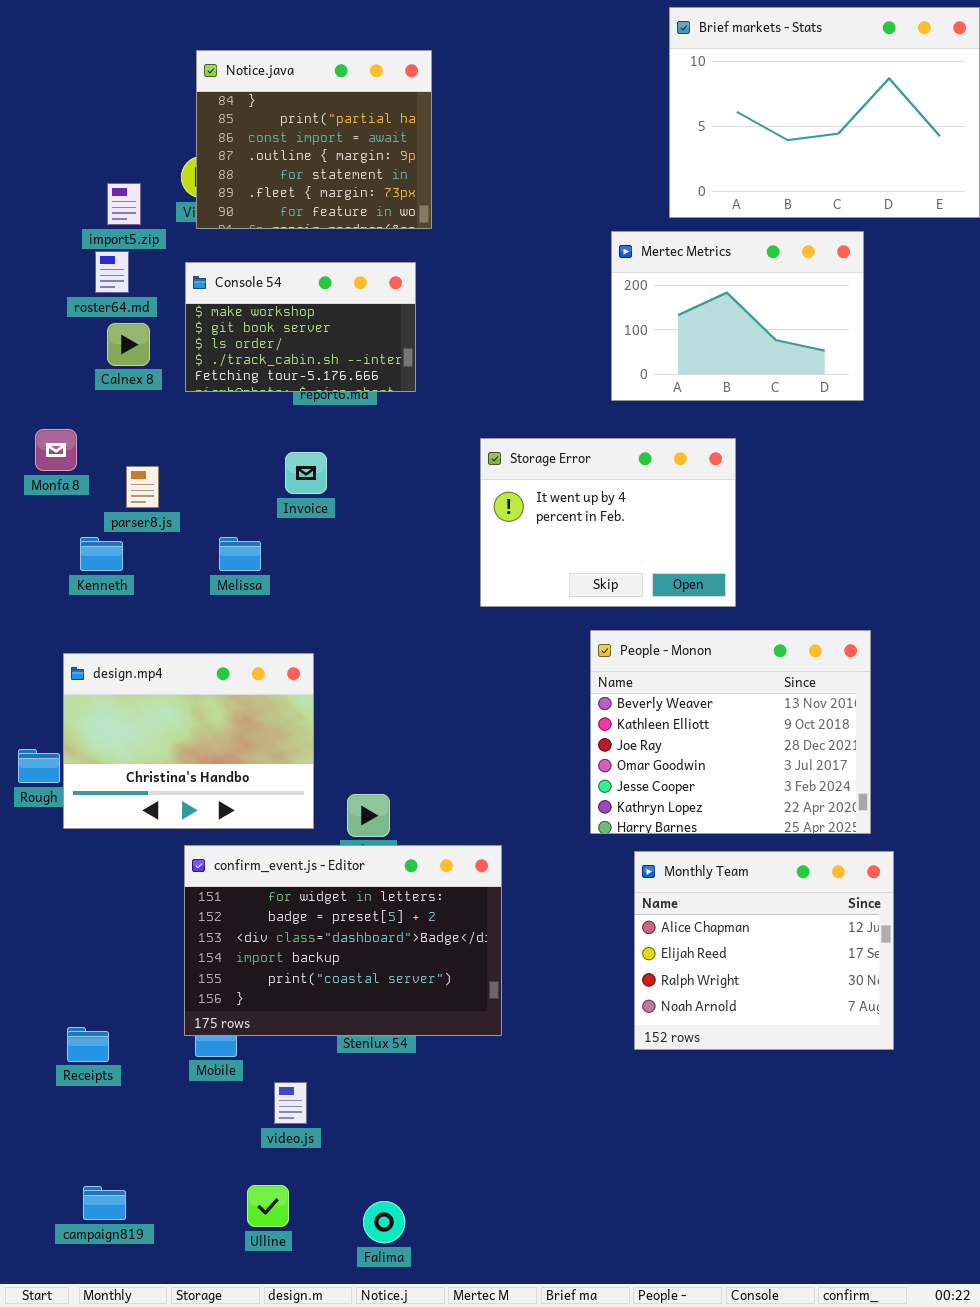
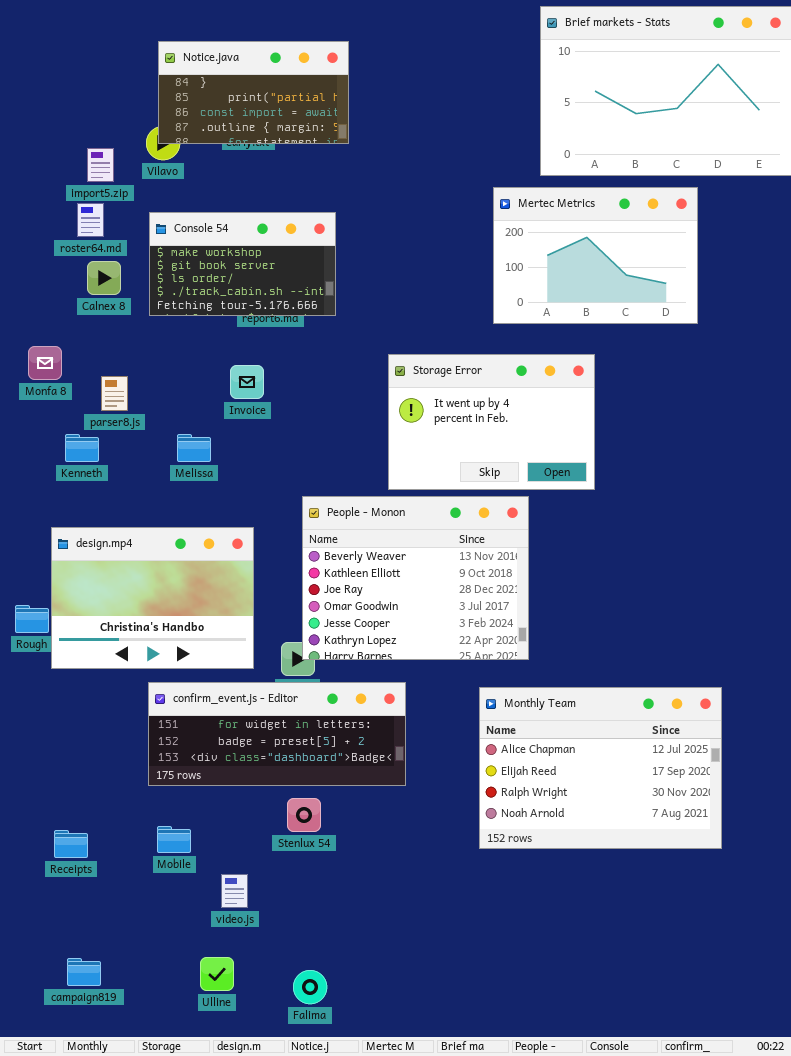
Notice.java: [196,50,432,229] -> [158,41,349,144], resized
People - Monon: [590,630,871,834] -> [302,496,529,660], moved
confirm_event.js - Editor: [184,845,502,1036] -> [148,682,406,786], resized
Monthly Team: [634,851,894,1050] -> [479,687,722,849], resized

